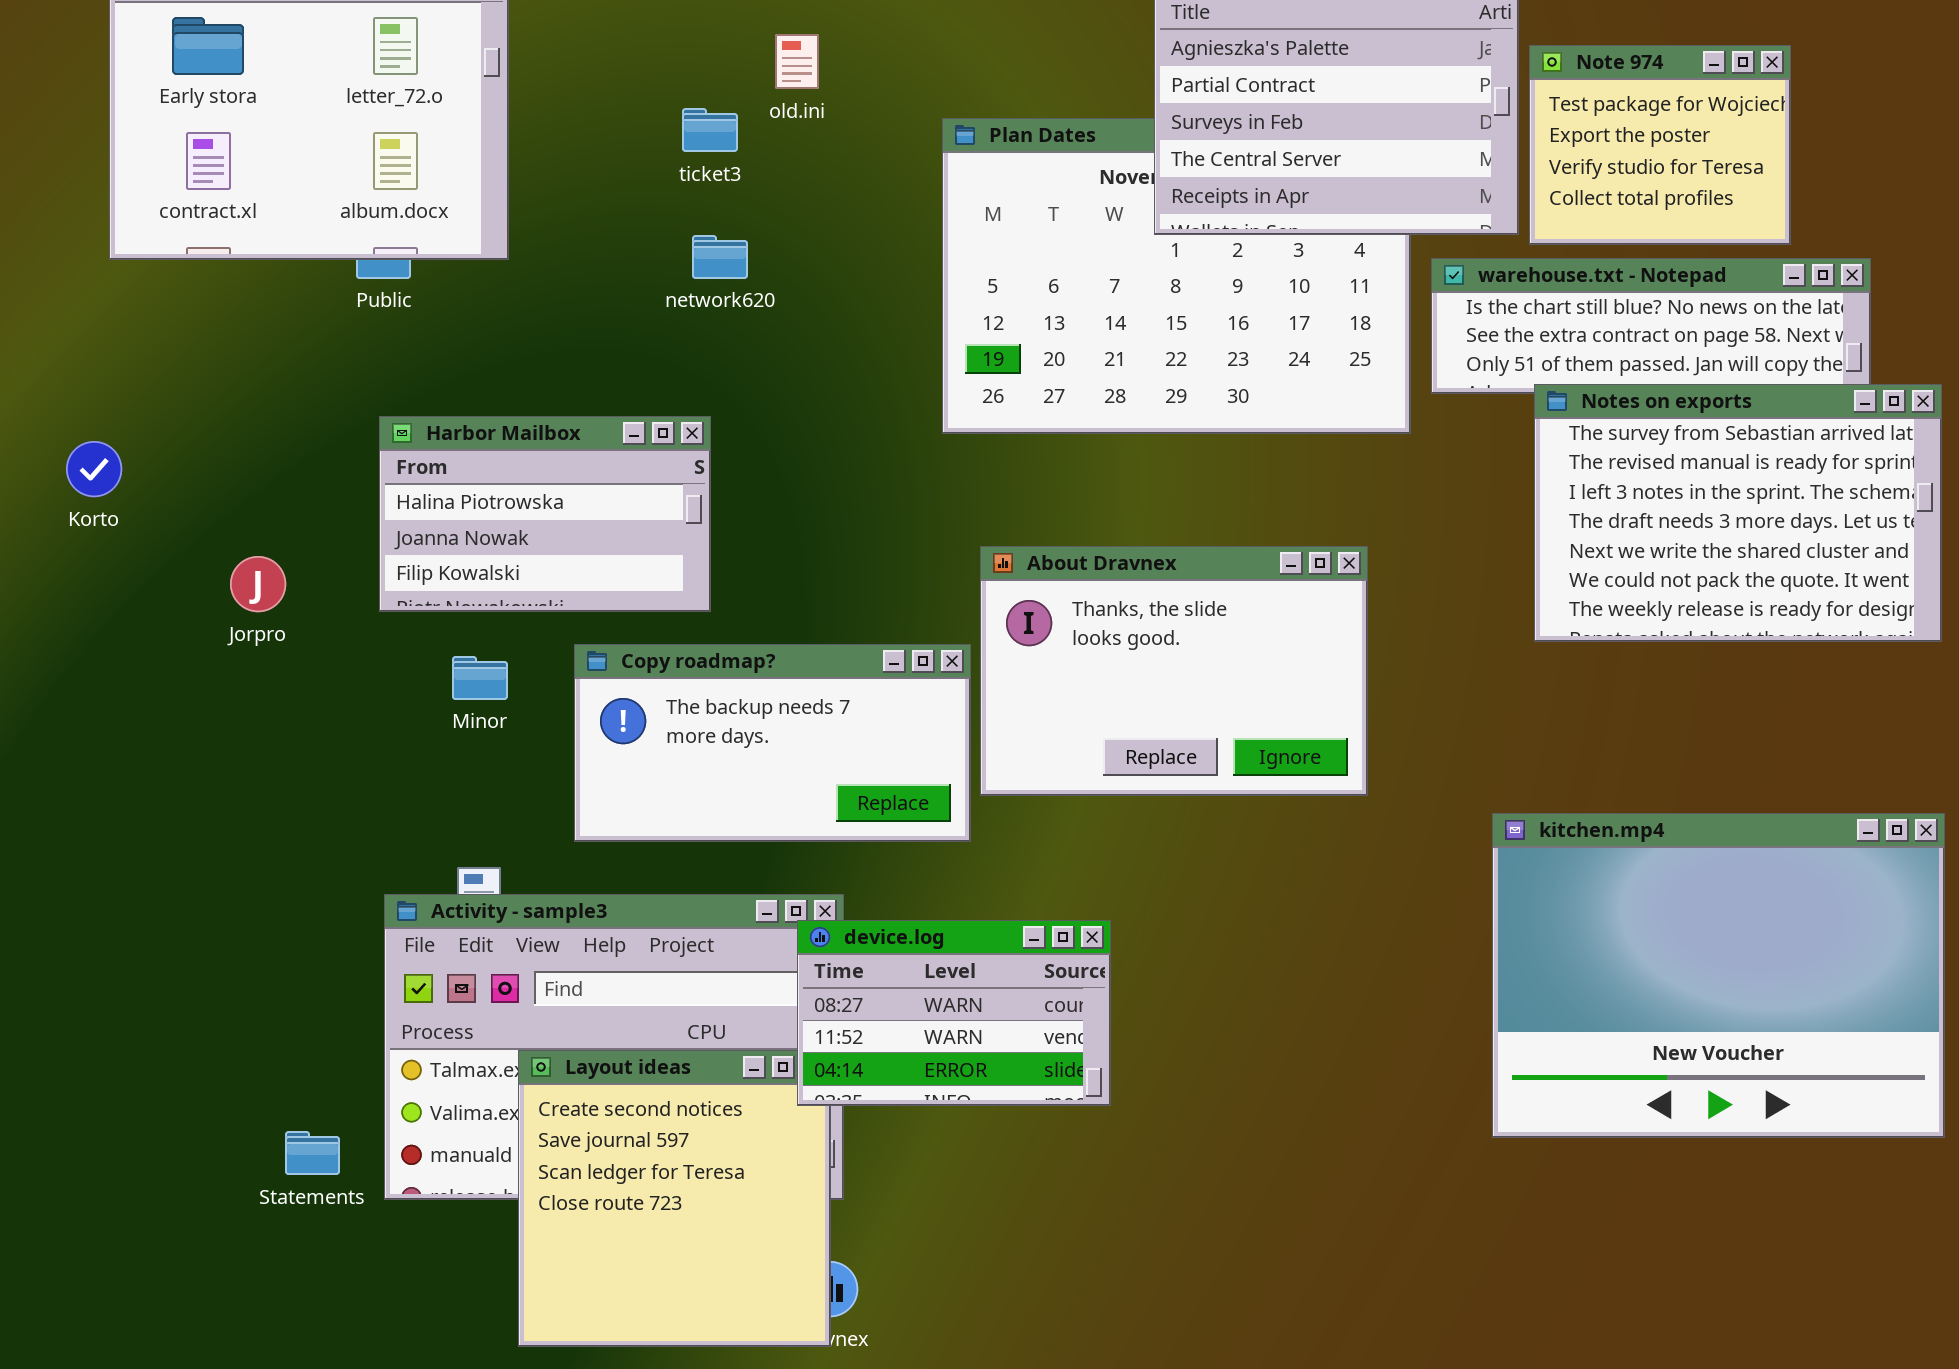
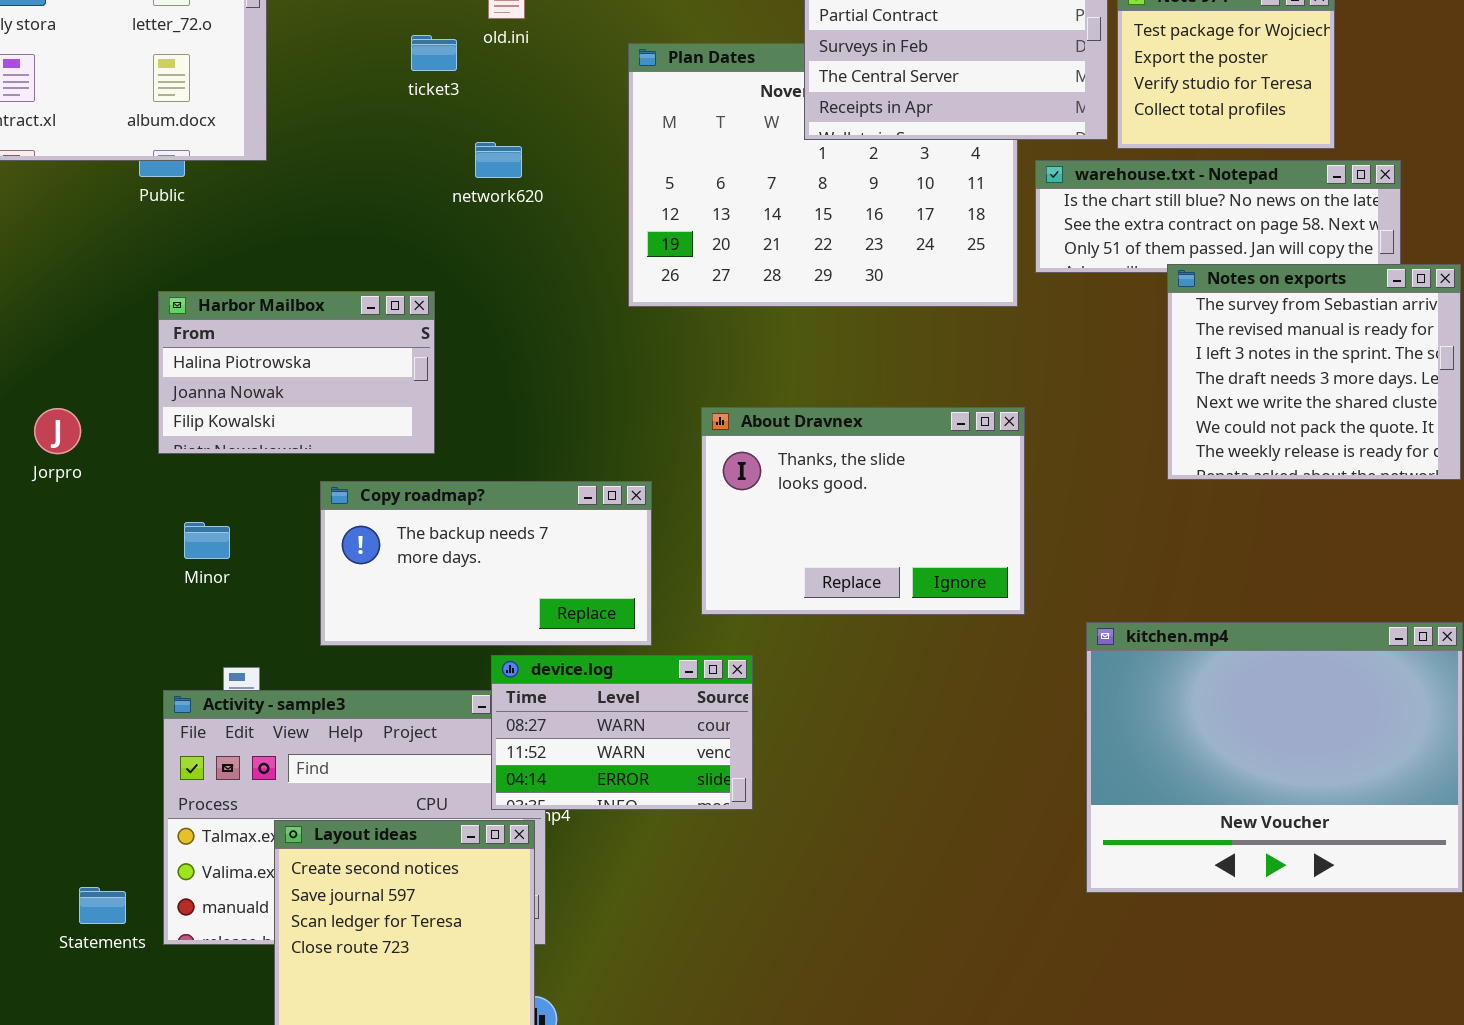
network620: [692,235,748,279] -> [475,142,522,178], moved
Notes on exports: [1534,384,1942,642] -> [1167,264,1461,480], resized
About Dravnex: [980,546,1368,796] -> [701,407,1025,615], moved
Minor: [452,656,508,700] -> [184,522,230,559], moved
device.log: [797,920,1111,1106] -> [491,655,753,810], moved

